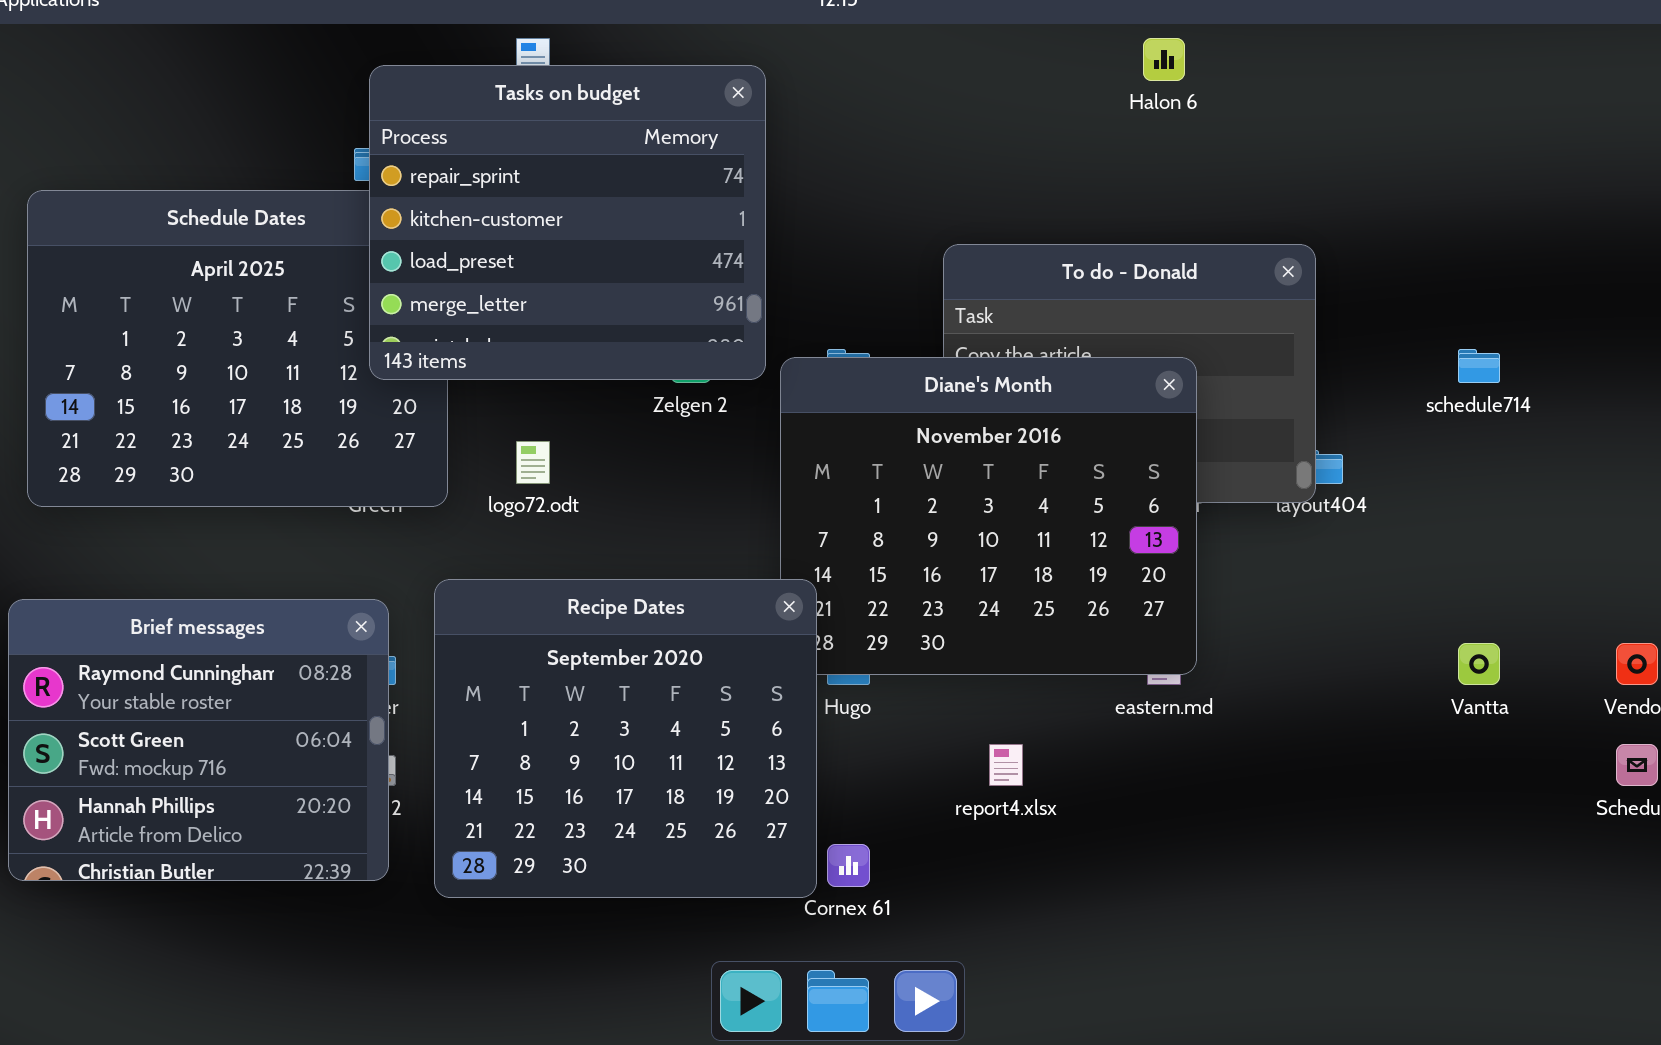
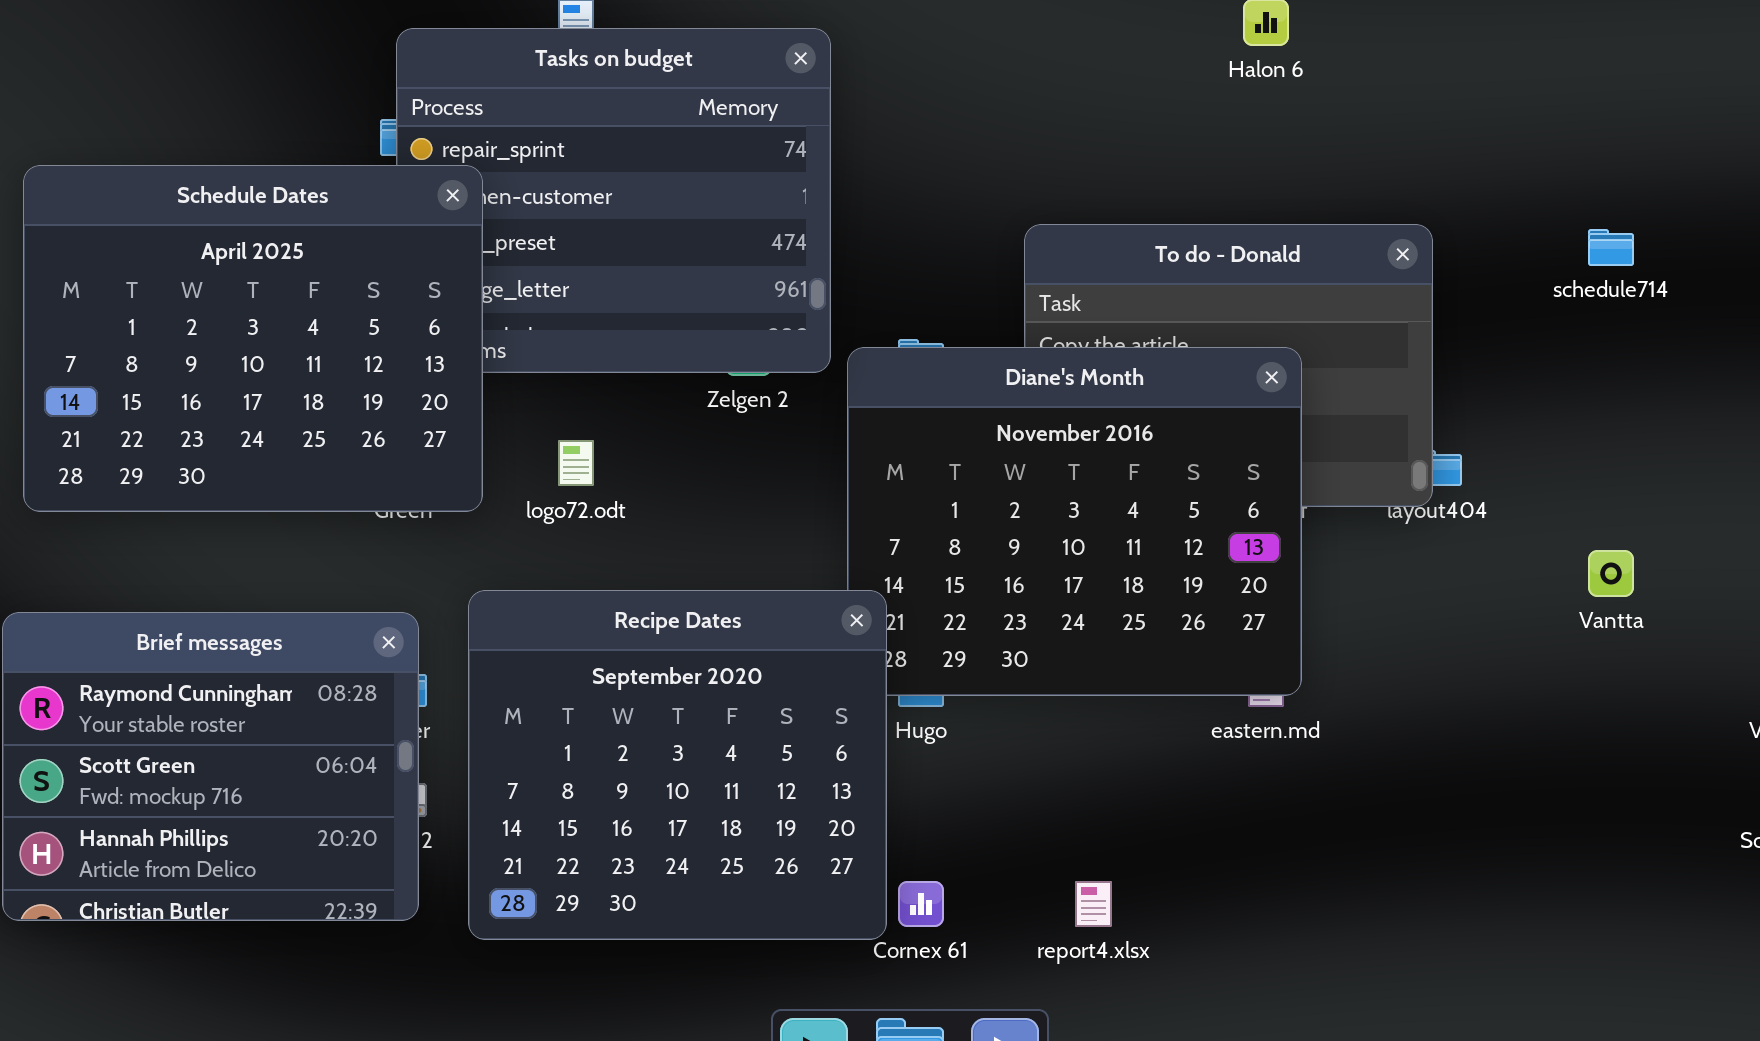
Schedule Dates: [27,190,448,507] -> [23,165,483,512], raised
schedule714: [1458,349,1500,383] -> [1588,229,1634,266], moved
Vantta: [1458,643,1500,685] -> [1588,550,1634,597], moved
report4.xlsx: [989,744,1023,786] -> [1075,881,1112,927], moved

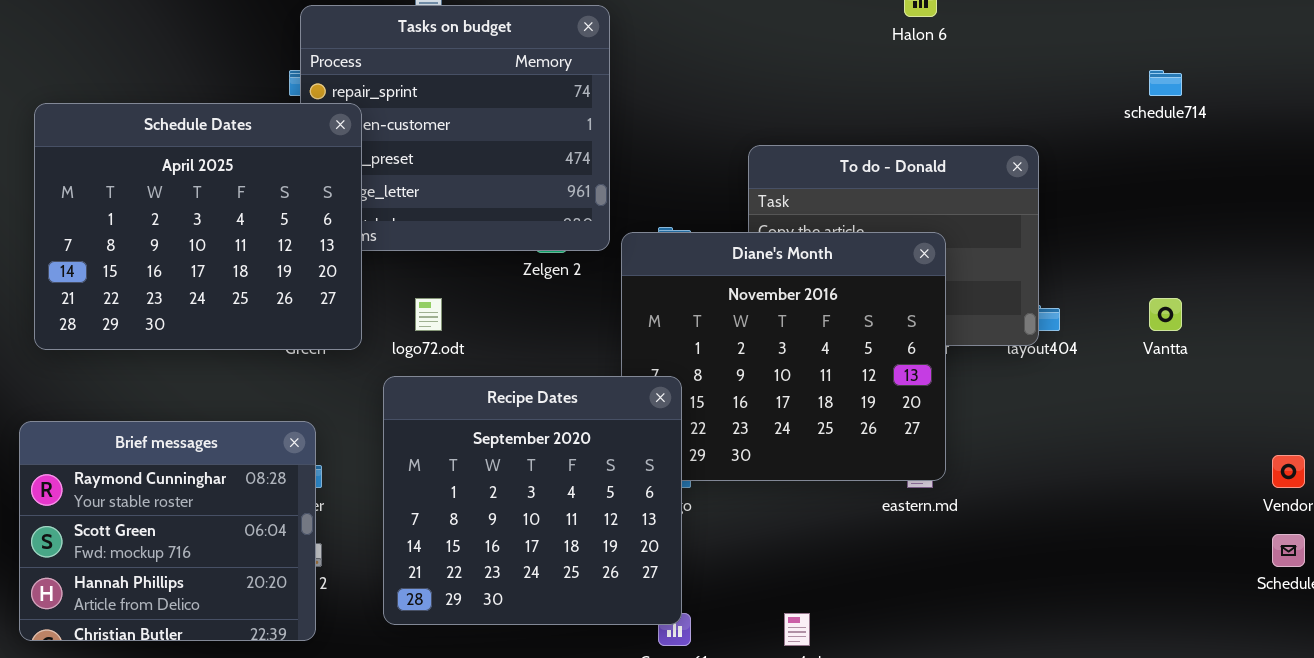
schedule714: [1588,229,1634,266] -> [1149,70,1182,96], moved
Vantta: [1588,550,1634,597] -> [1149,298,1182,331], moved
Recipe Dates: [468,590,887,940] -> [383,376,682,625], moved

